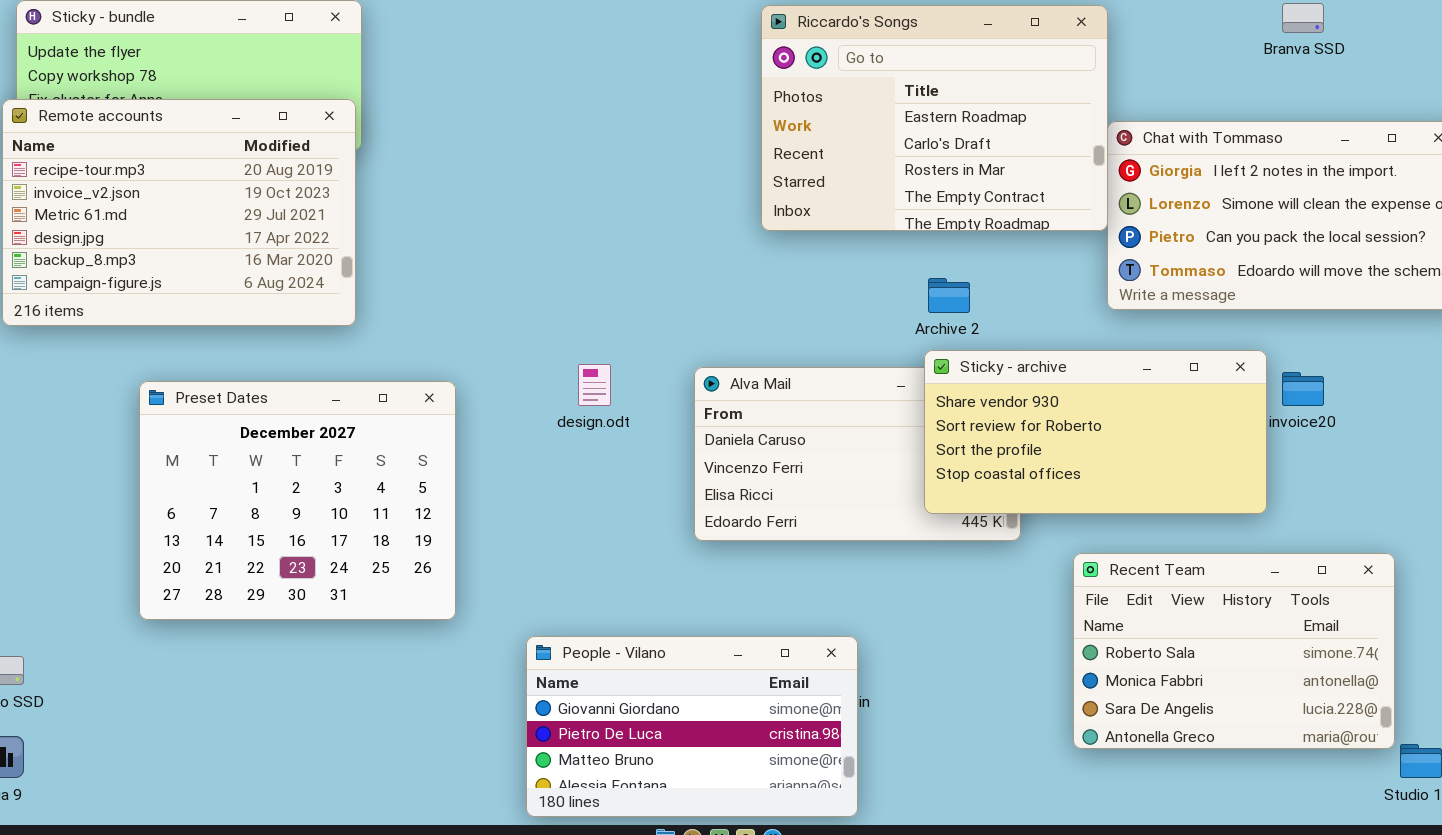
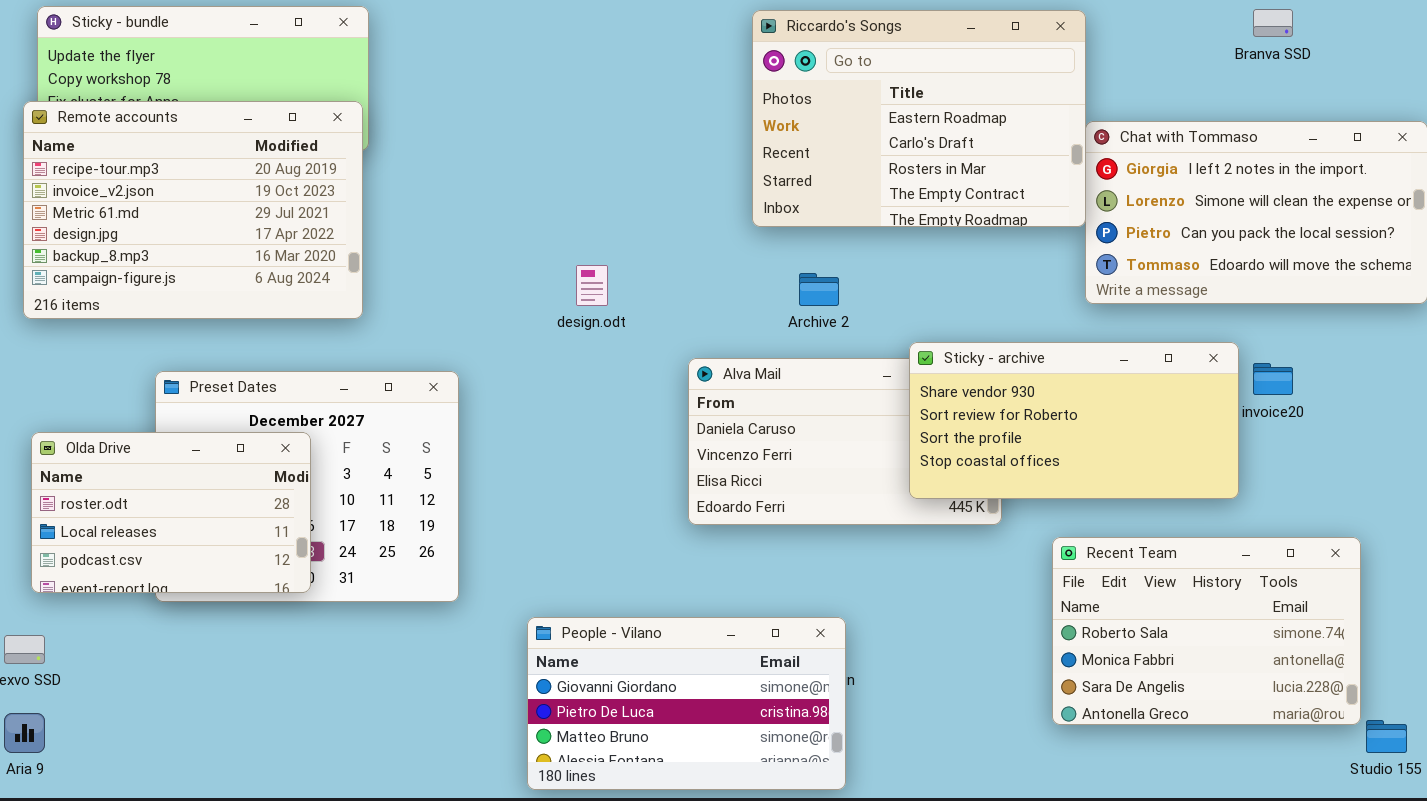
Archive 2: [928,278,970,313] -> [799,273,839,306], moved
design.odt: [578,364,611,406] -> [576,265,608,306], moved
Olda Drive: none -> [31,432,311,593], opened

